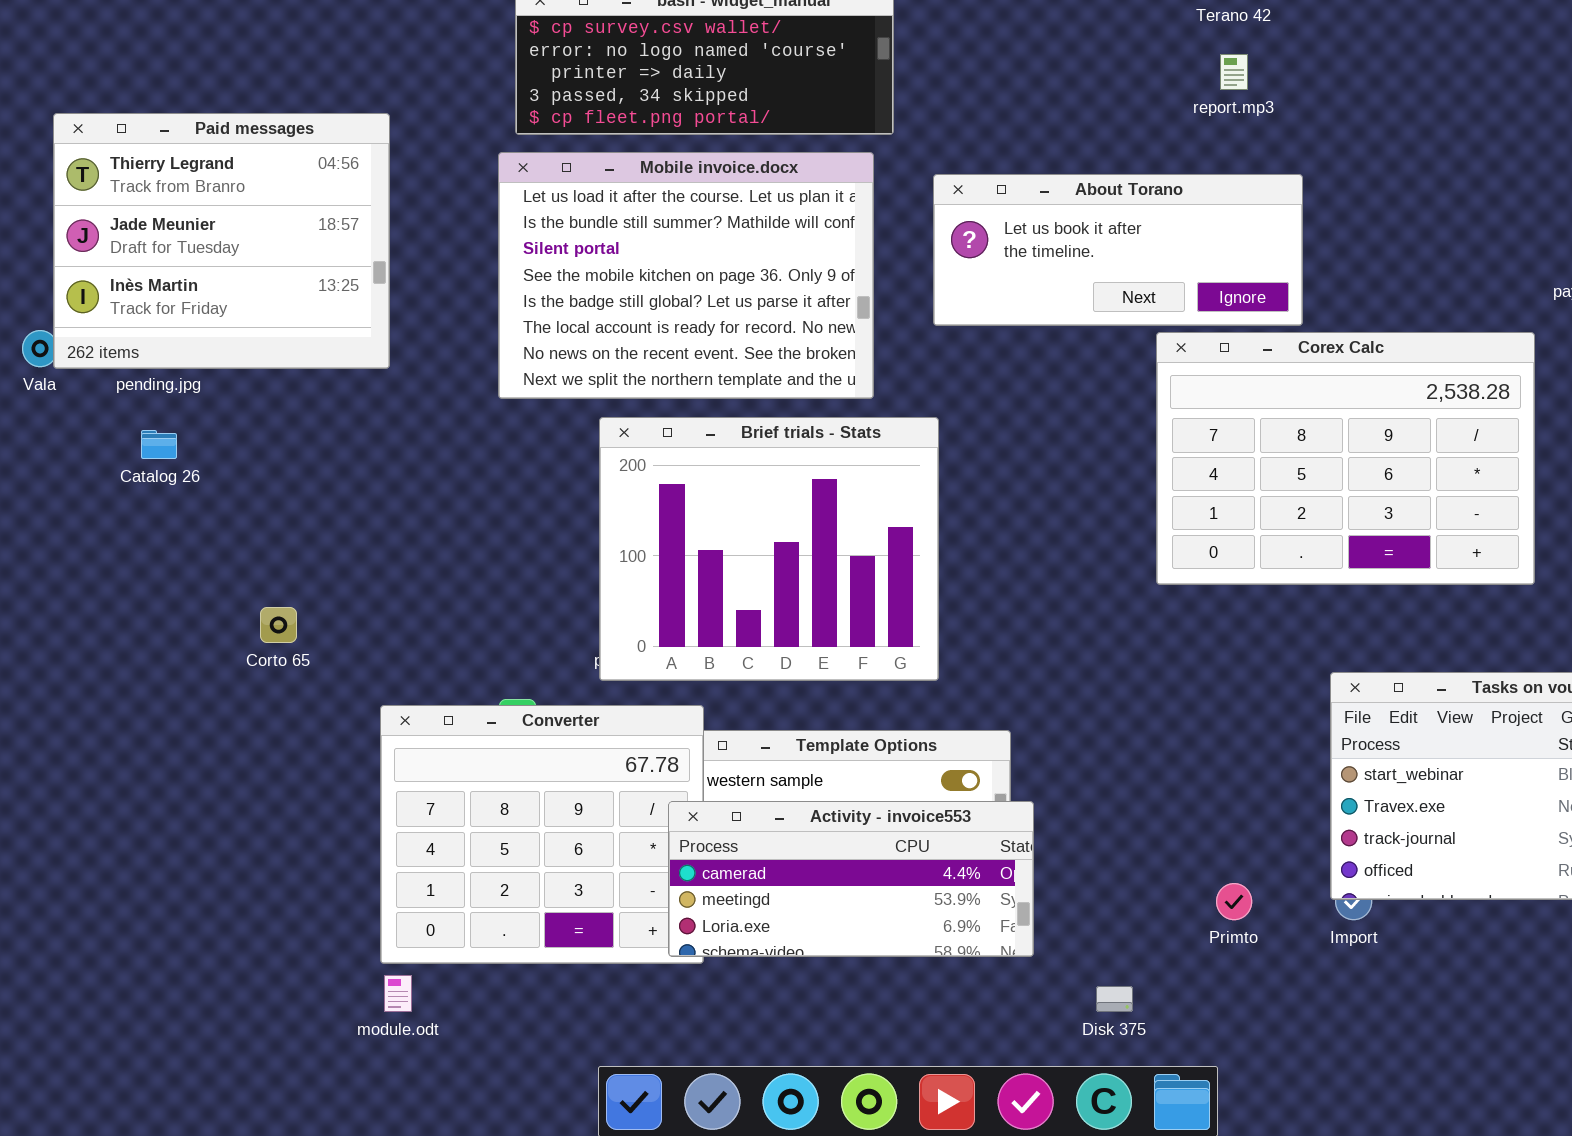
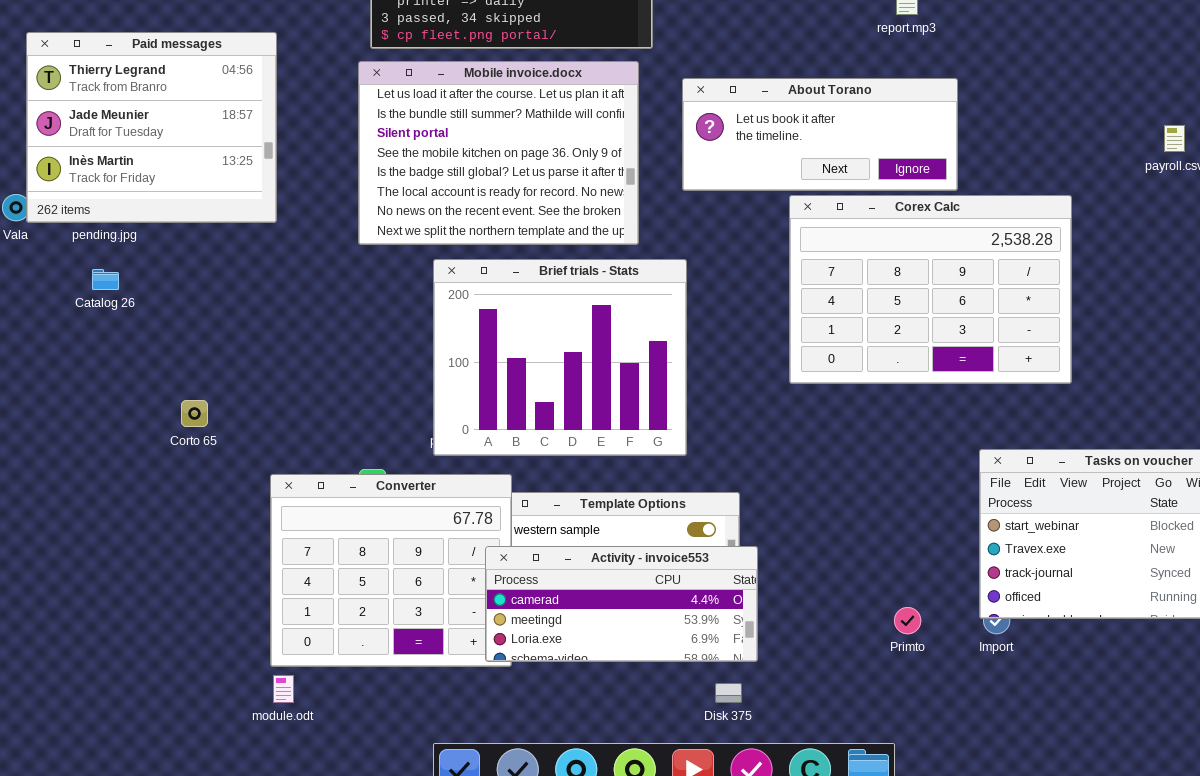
Corex Calc: [1156,332,1535,585] -> [789,195,1072,384], moved
Disk 375: [1096,986,1133,1012] -> [715,683,742,703], moved

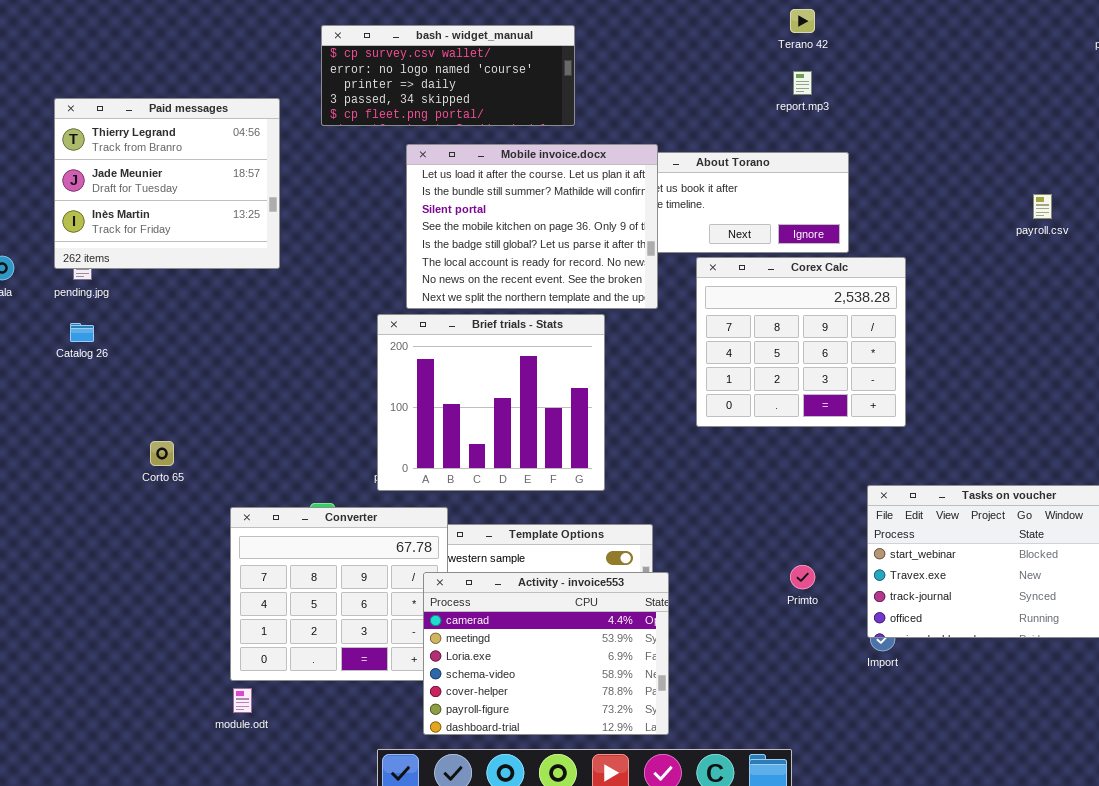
Paid messages: [26,32,277,223] -> [54,98,280,269], moved
Mobile invoice.docx: [358,61,639,245] -> [406,144,658,309], moved
Corex Calc: [789,195,1072,384] -> [696,257,906,427], resized
Activity - invoice553: [485,546,758,662] -> [423,572,669,735], resized
Primto: [894,607,921,634] -> [790,565,815,589], moved

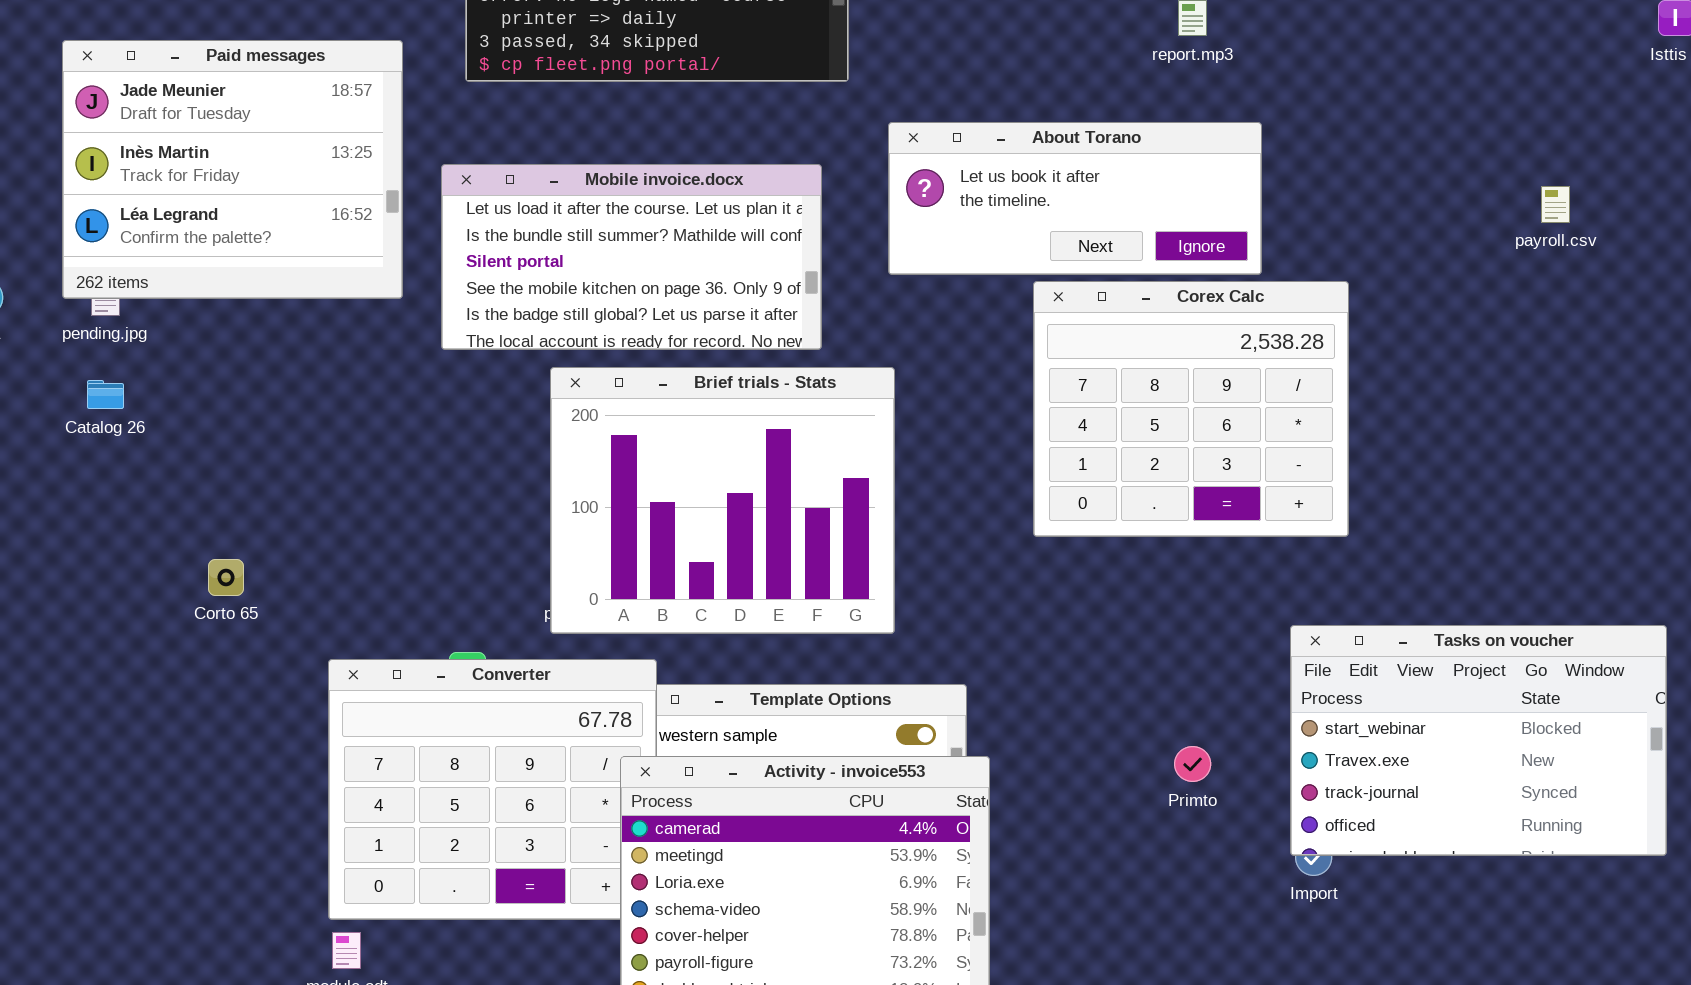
Paid messages: [54,98,280,269] -> [62,40,403,299], scrolled down 1 row
Mobile invoice.docx: [406,144,658,309] -> [441,164,822,350], moved, resized

